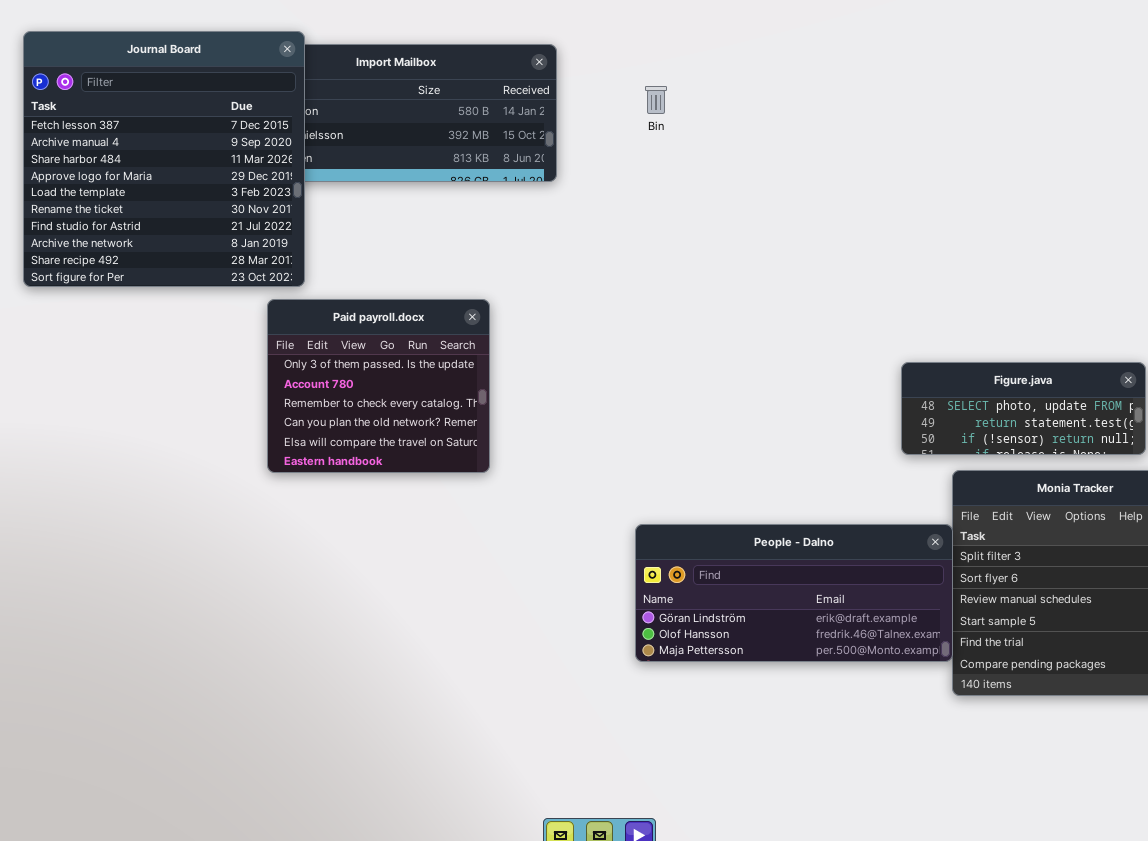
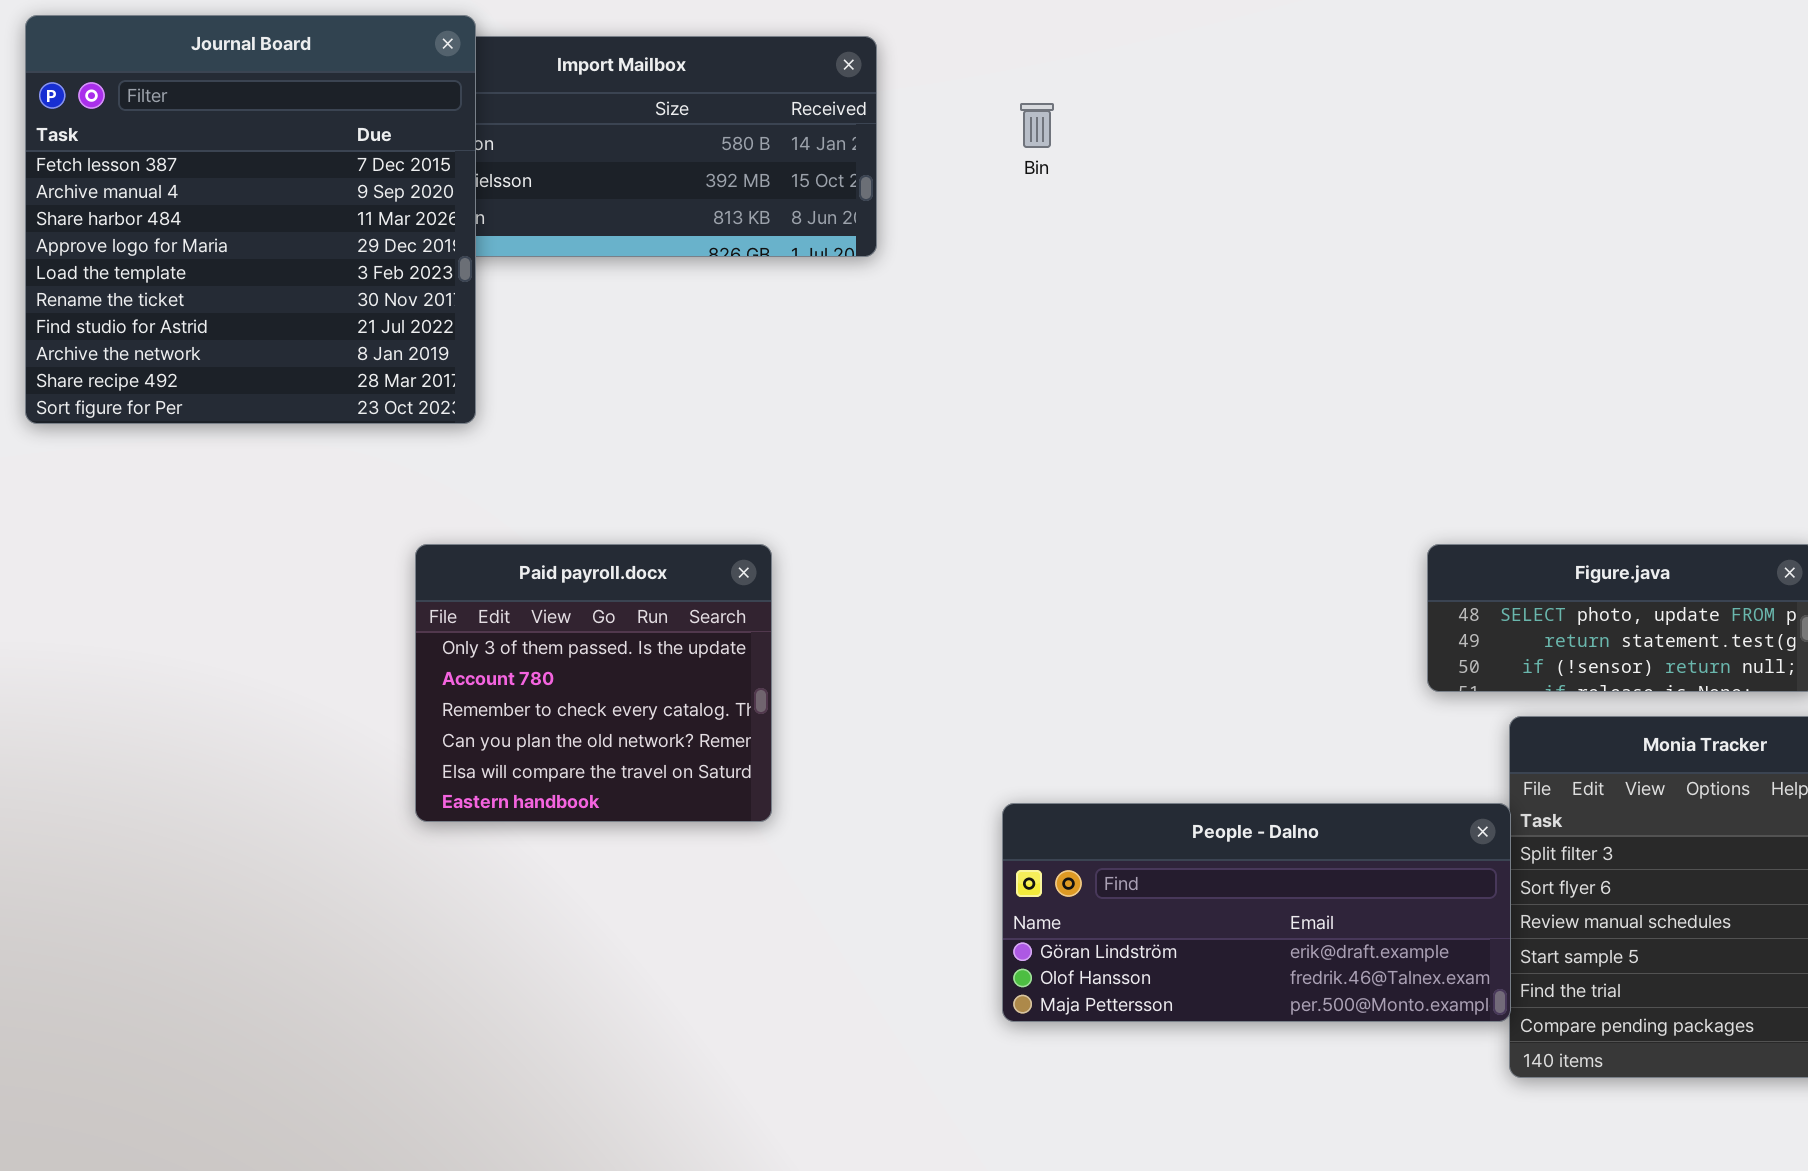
Paid payroll.docx: [267,299,490,473] -> [415,544,772,822], moved

